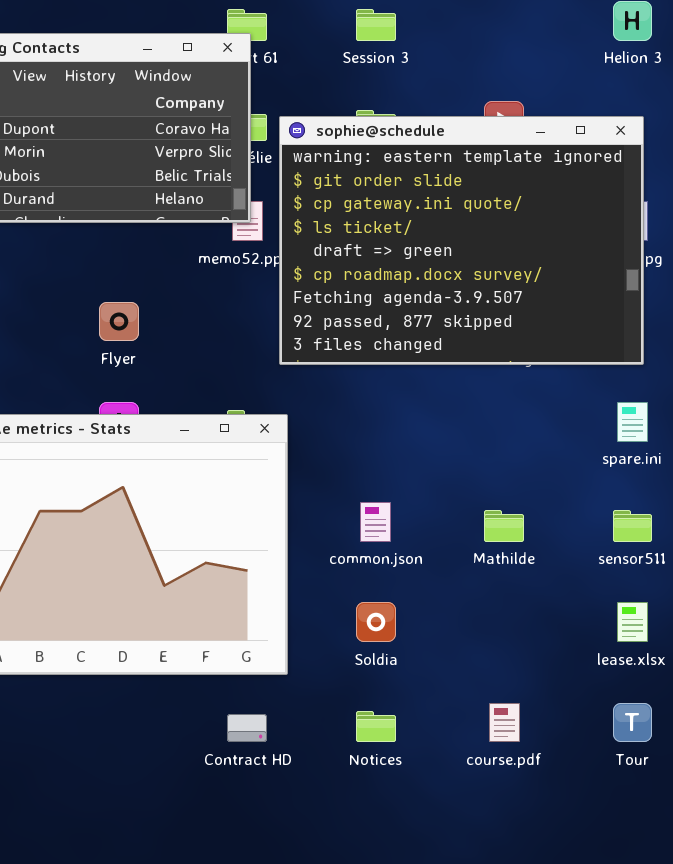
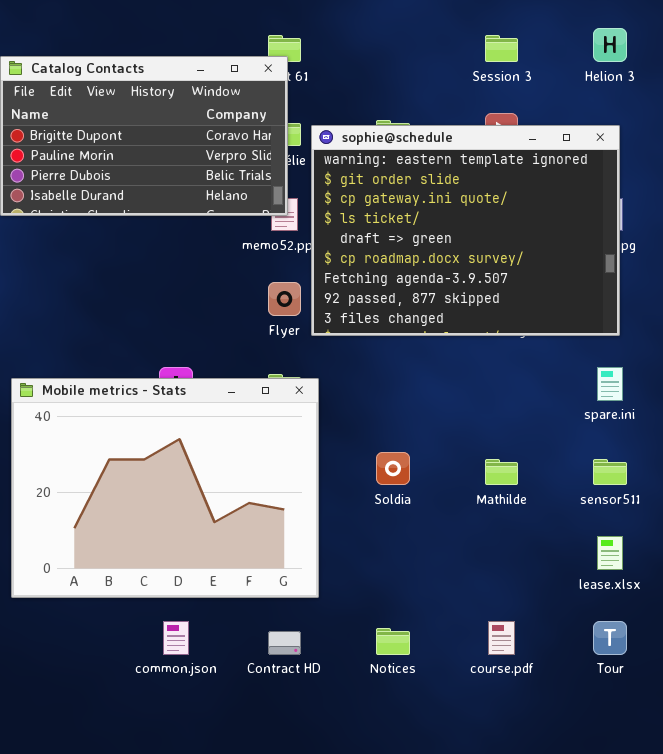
Session 3: [356,9,396,41] -> [485,35,518,62], moved
Flyer: [99,302,139,341] -> [268,282,301,316], moved
common.json: [360,502,391,542] -> [163,621,189,655], moved
Soldia: [356,602,396,642] -> [376,452,410,485], moved

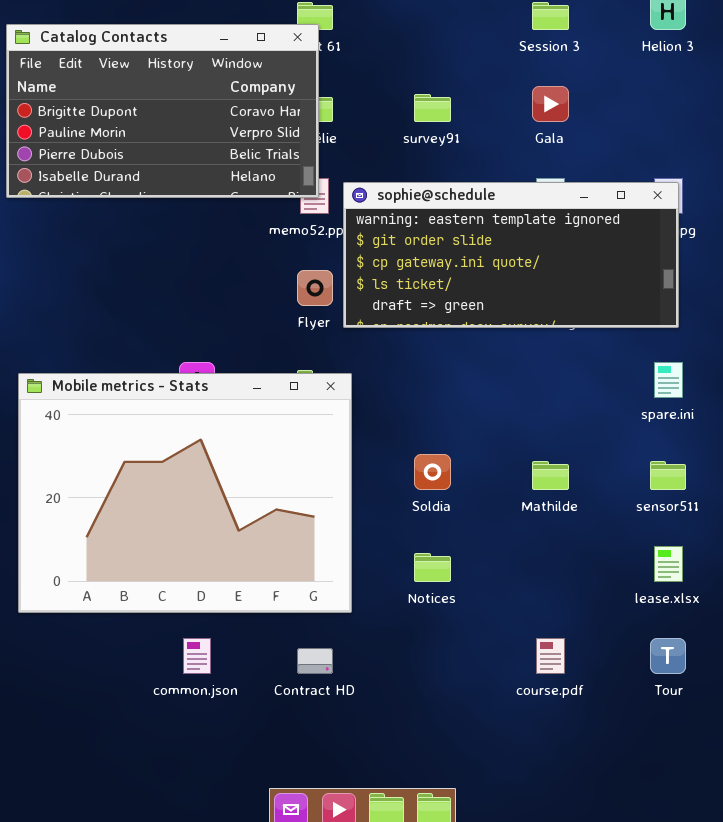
sophie@schedule: [311,125,620,336] -> [343,182,679,328], resized
Notices: [376,628,410,655] -> [414,553,451,582], moved

